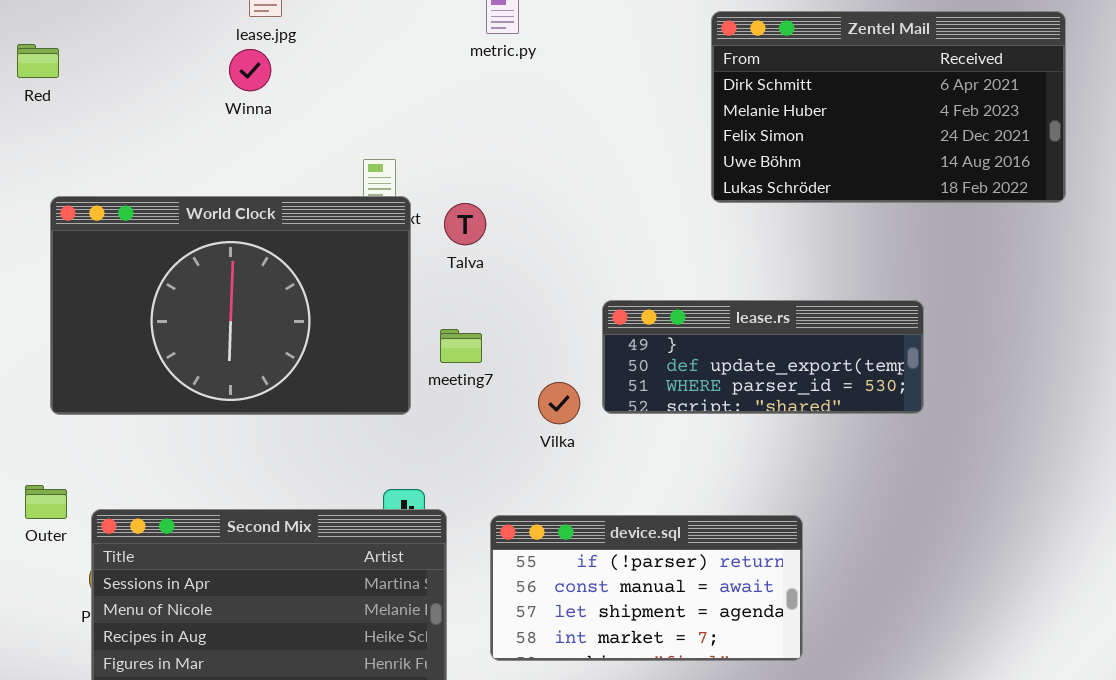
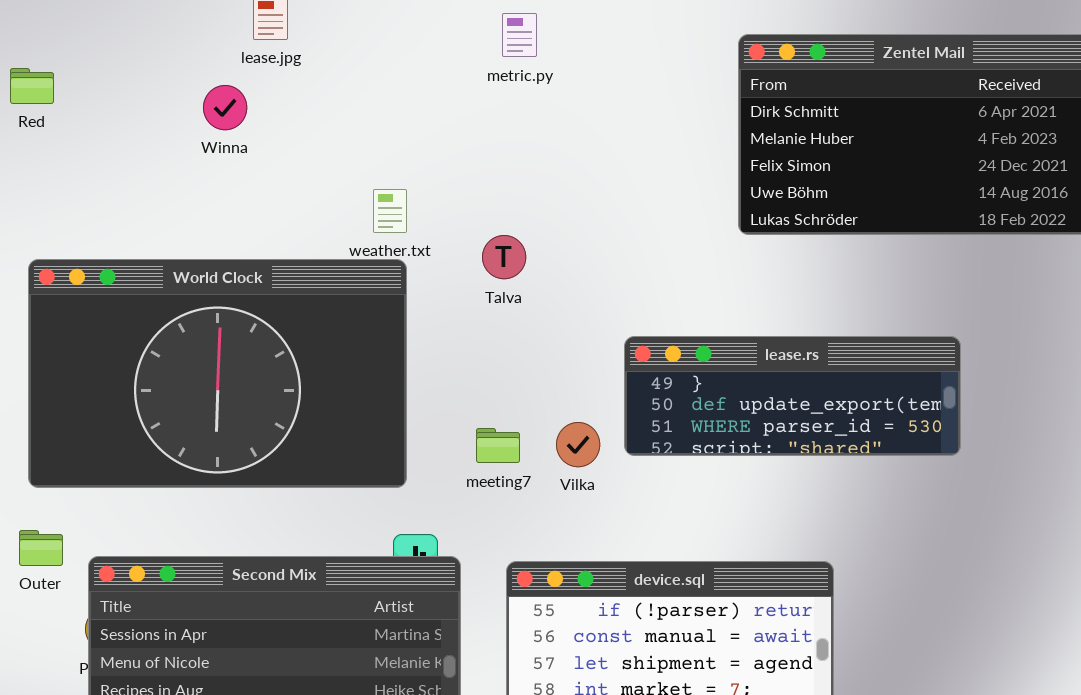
Winna: [229,49,271,91] -> [203,85,247,130], moved
World Clock: [50,196,411,415] -> [28,259,407,488], moved
Talva: [444,203,486,245] -> [482,235,526,279], moved
meeting7: [440,329,482,363] -> [476,428,520,463], moved

